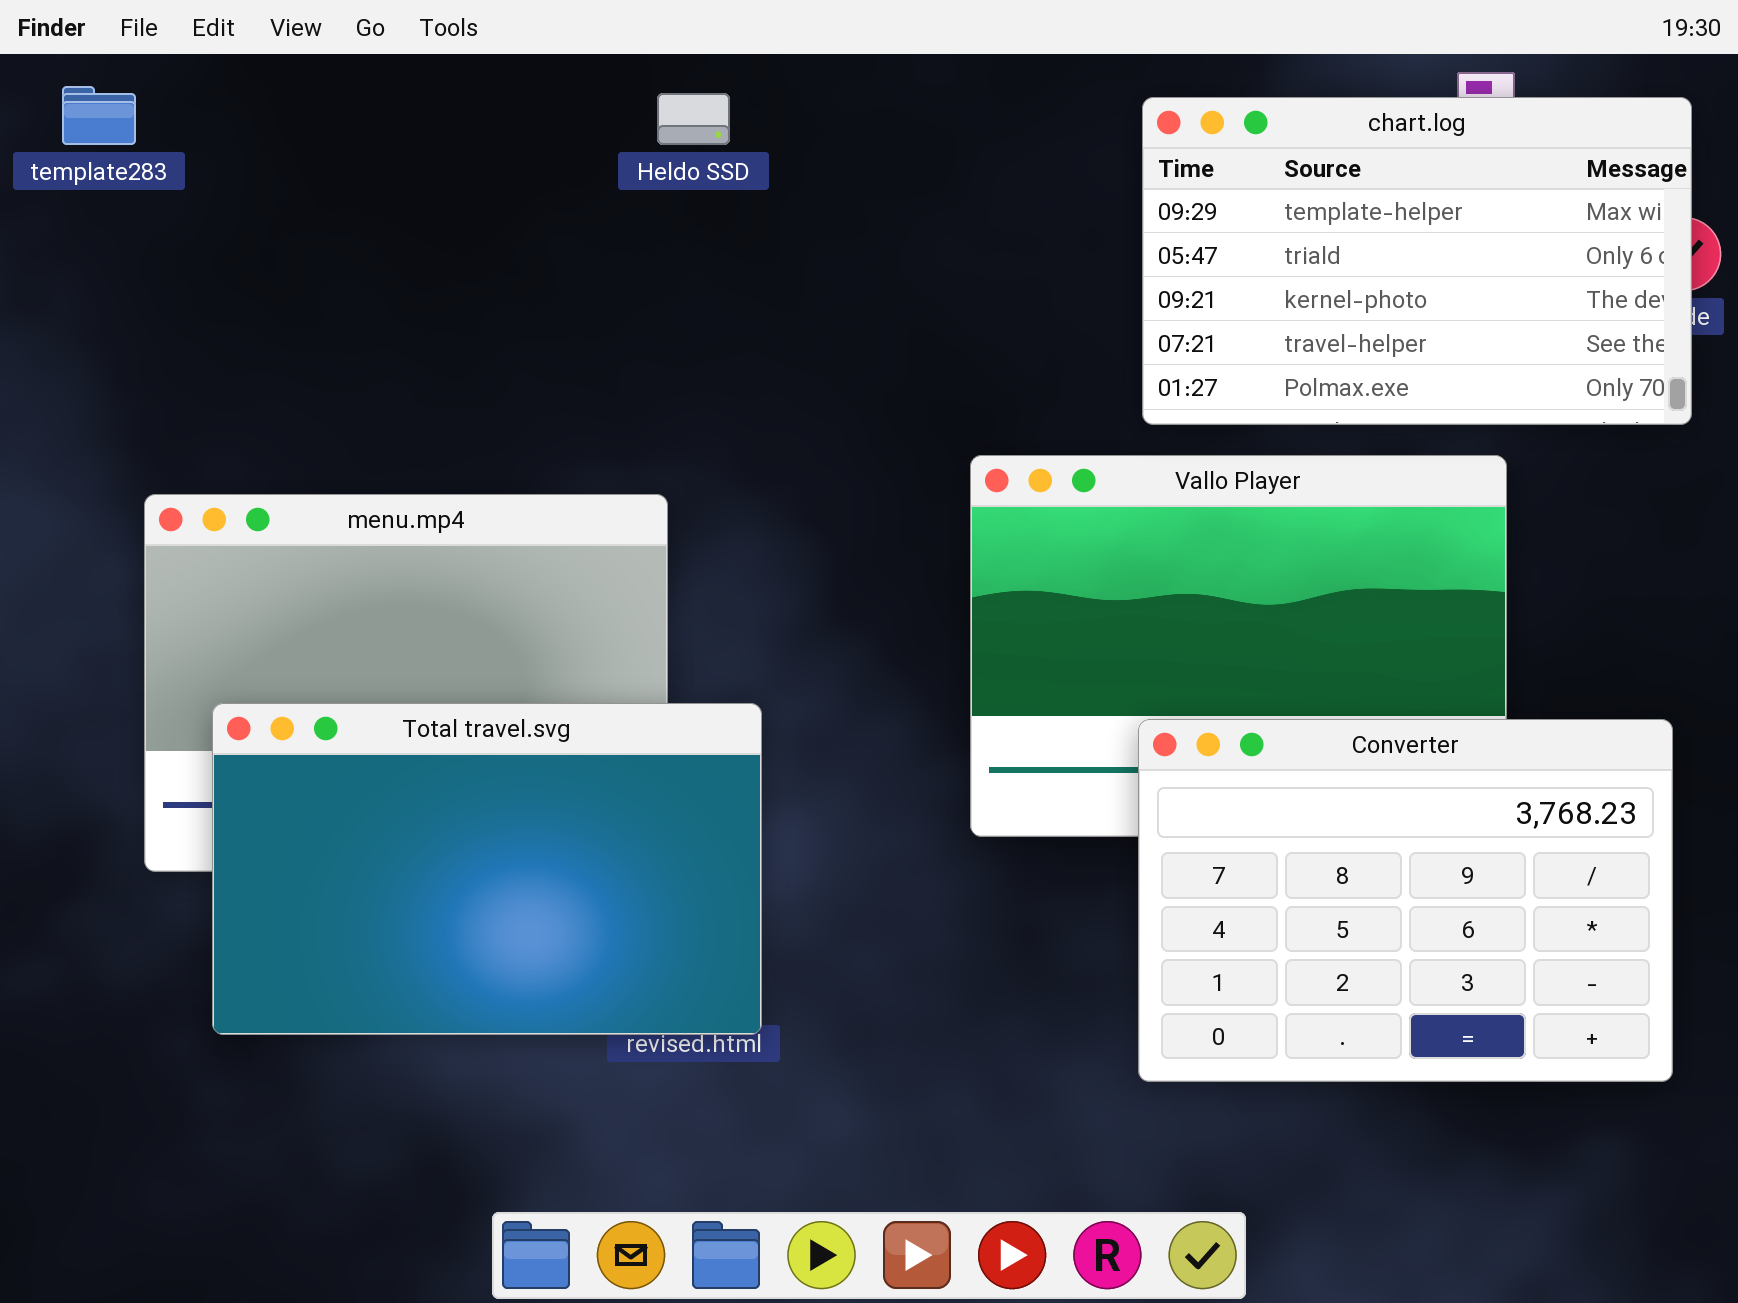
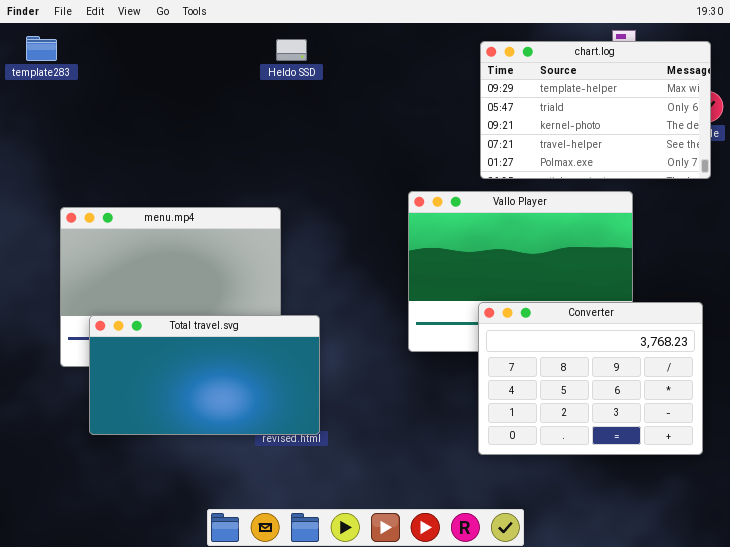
Total travel.svg: [212,703,762,1035] -> [89,315,320,435], resized

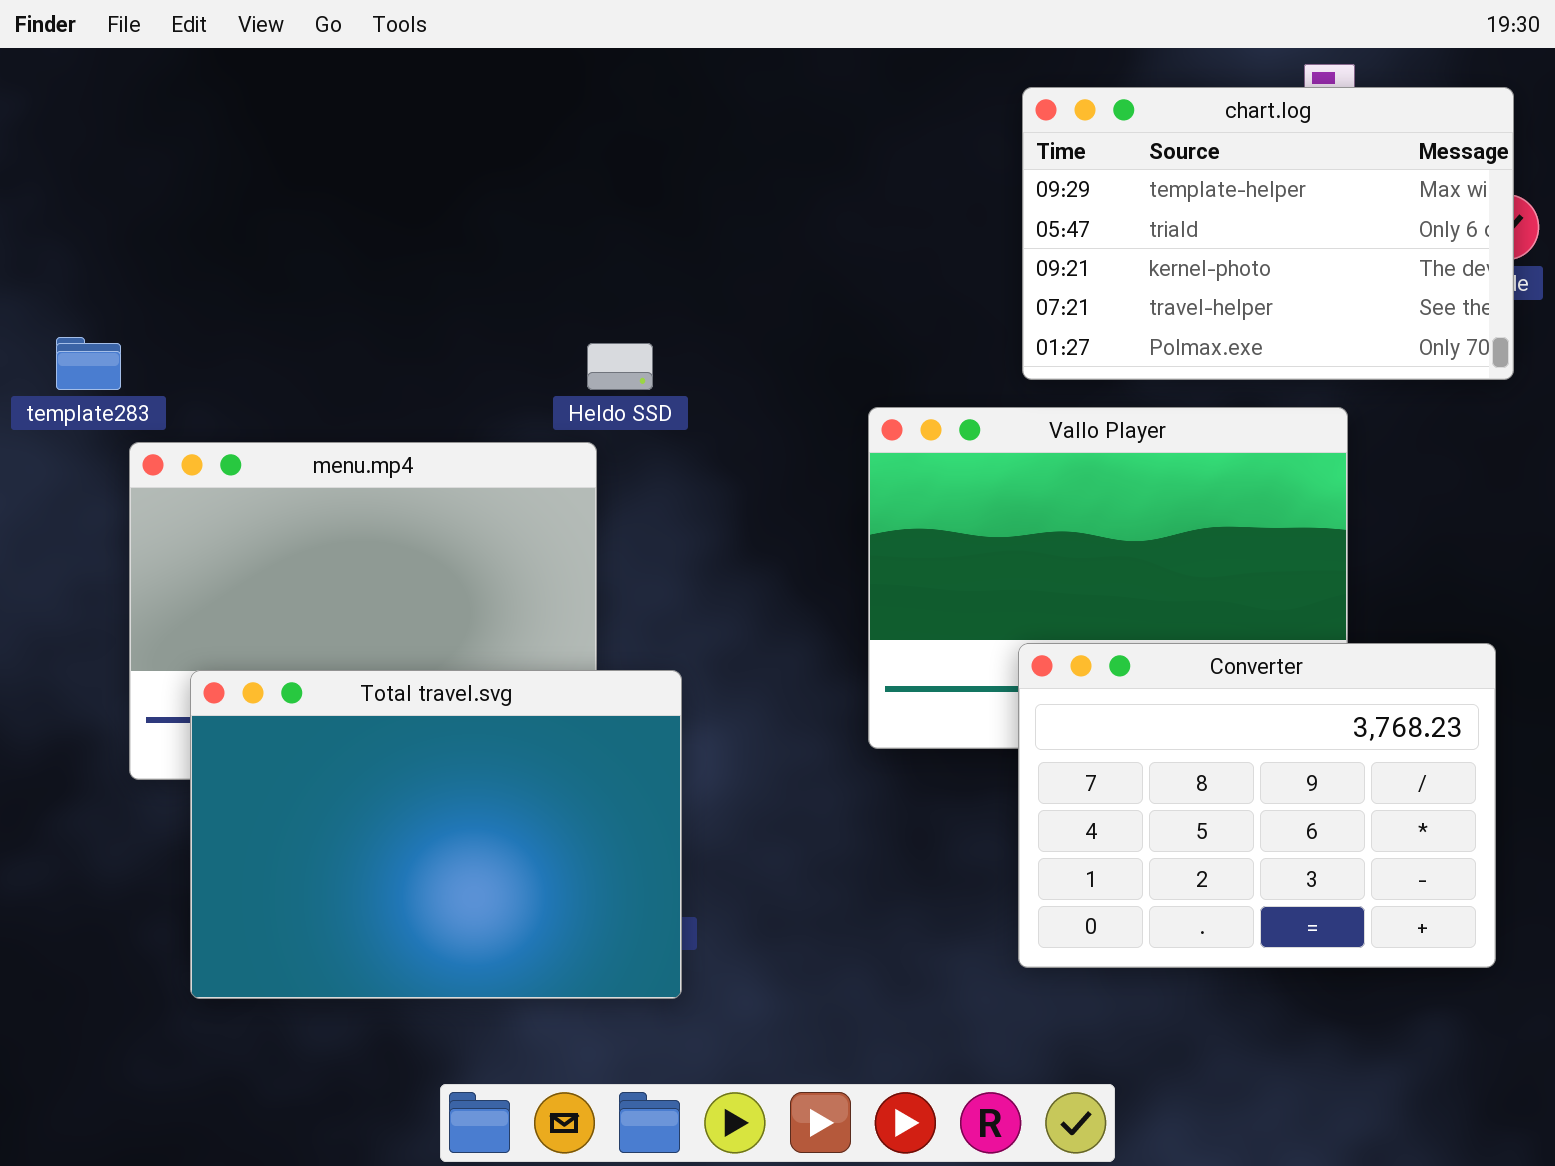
template283: [26,36,57,61] -> [56,337,121,390], moved
Heldo SSD: [276,39,307,61] -> [587,343,653,390], moved
Total travel.svg: [89,315,320,435] -> [190,670,682,999], resized

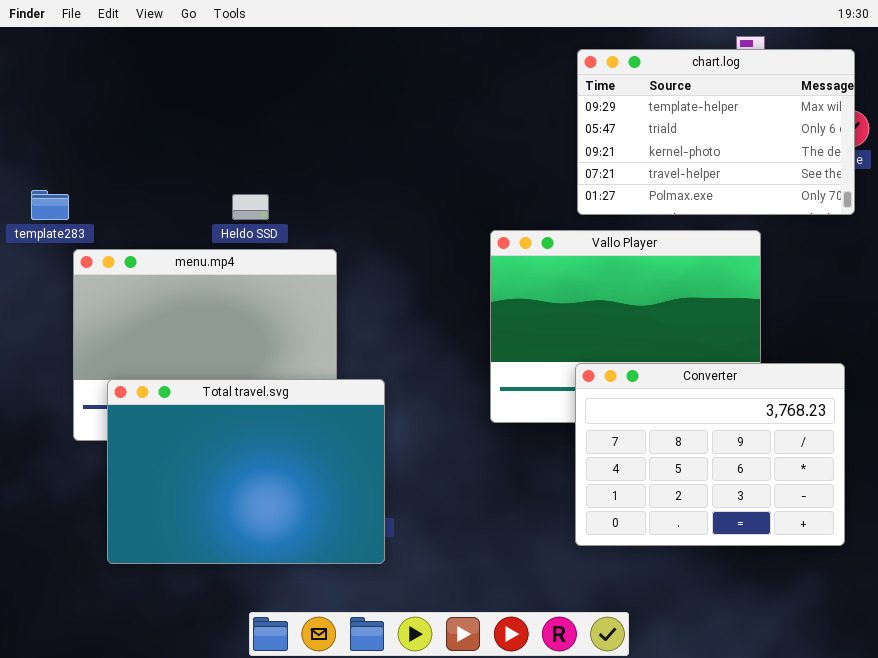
Heldo SSD: [587,343,653,390] -> [232,194,269,220], moved

